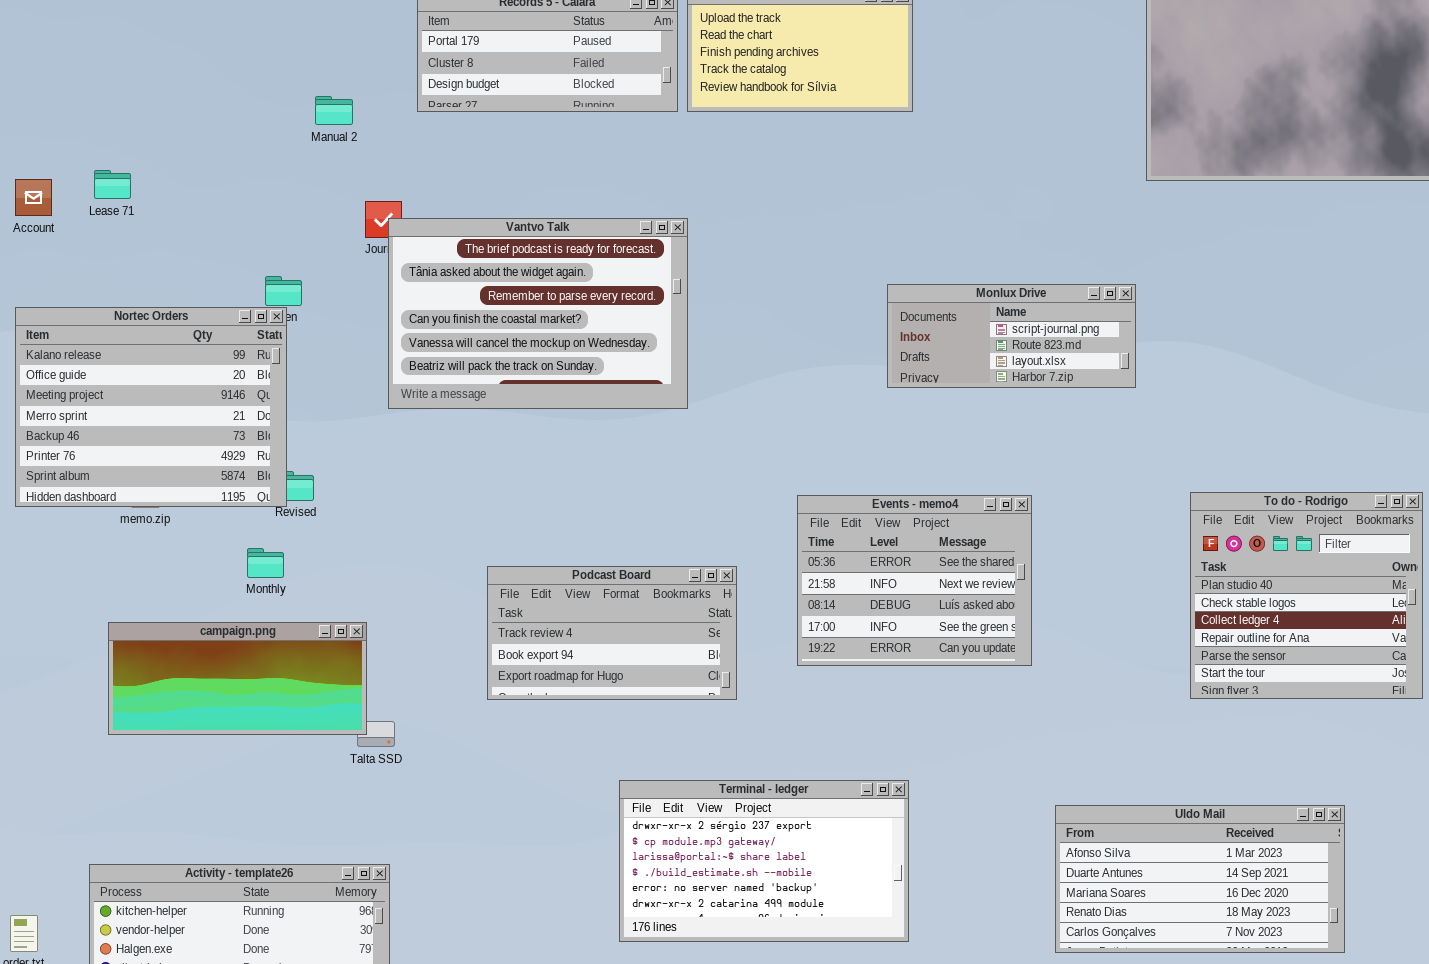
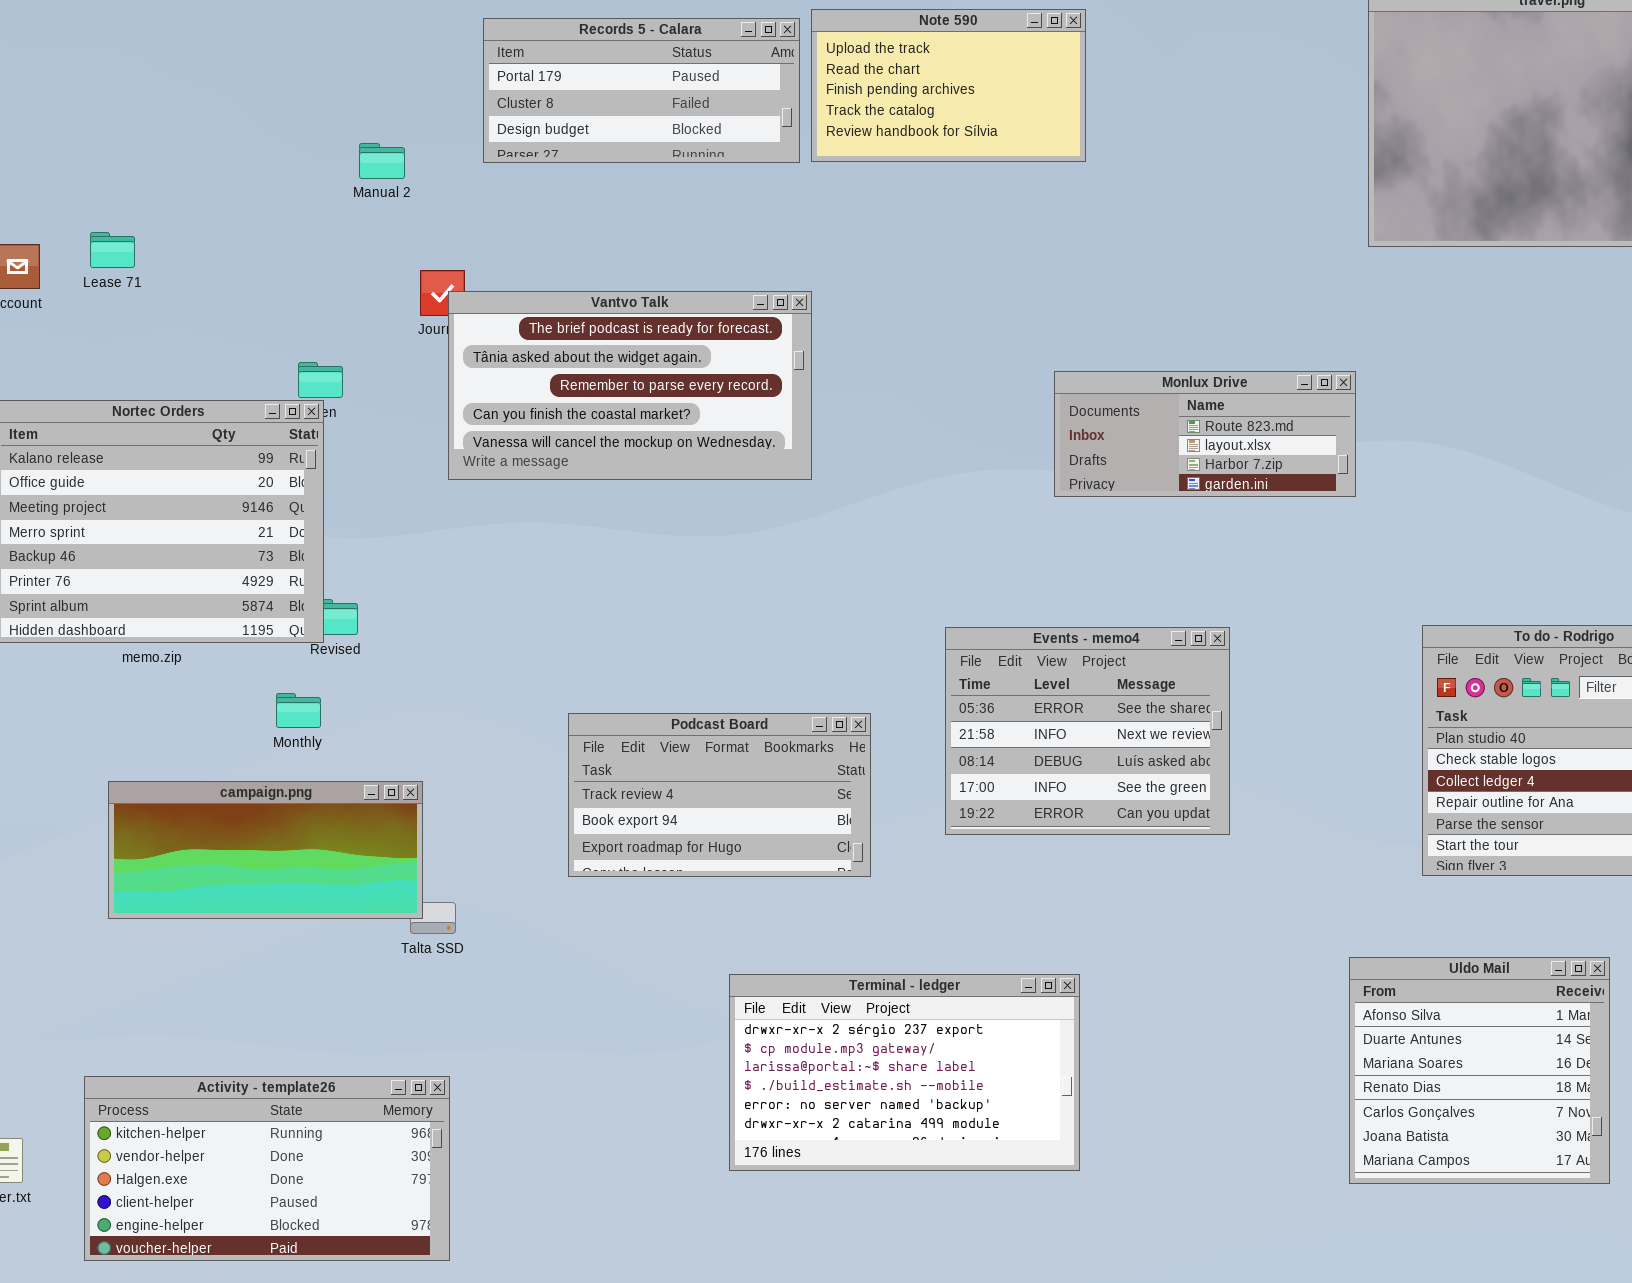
Vantvo Talk: [388,218,688,409] -> [448,291,812,480], resized
Monlux Drive: [887,284,1136,388] -> [1054,371,1356,497], scrolled down 1 row
Uldo Mail: [1055,805,1345,953] -> [1349,957,1610,1184], resized

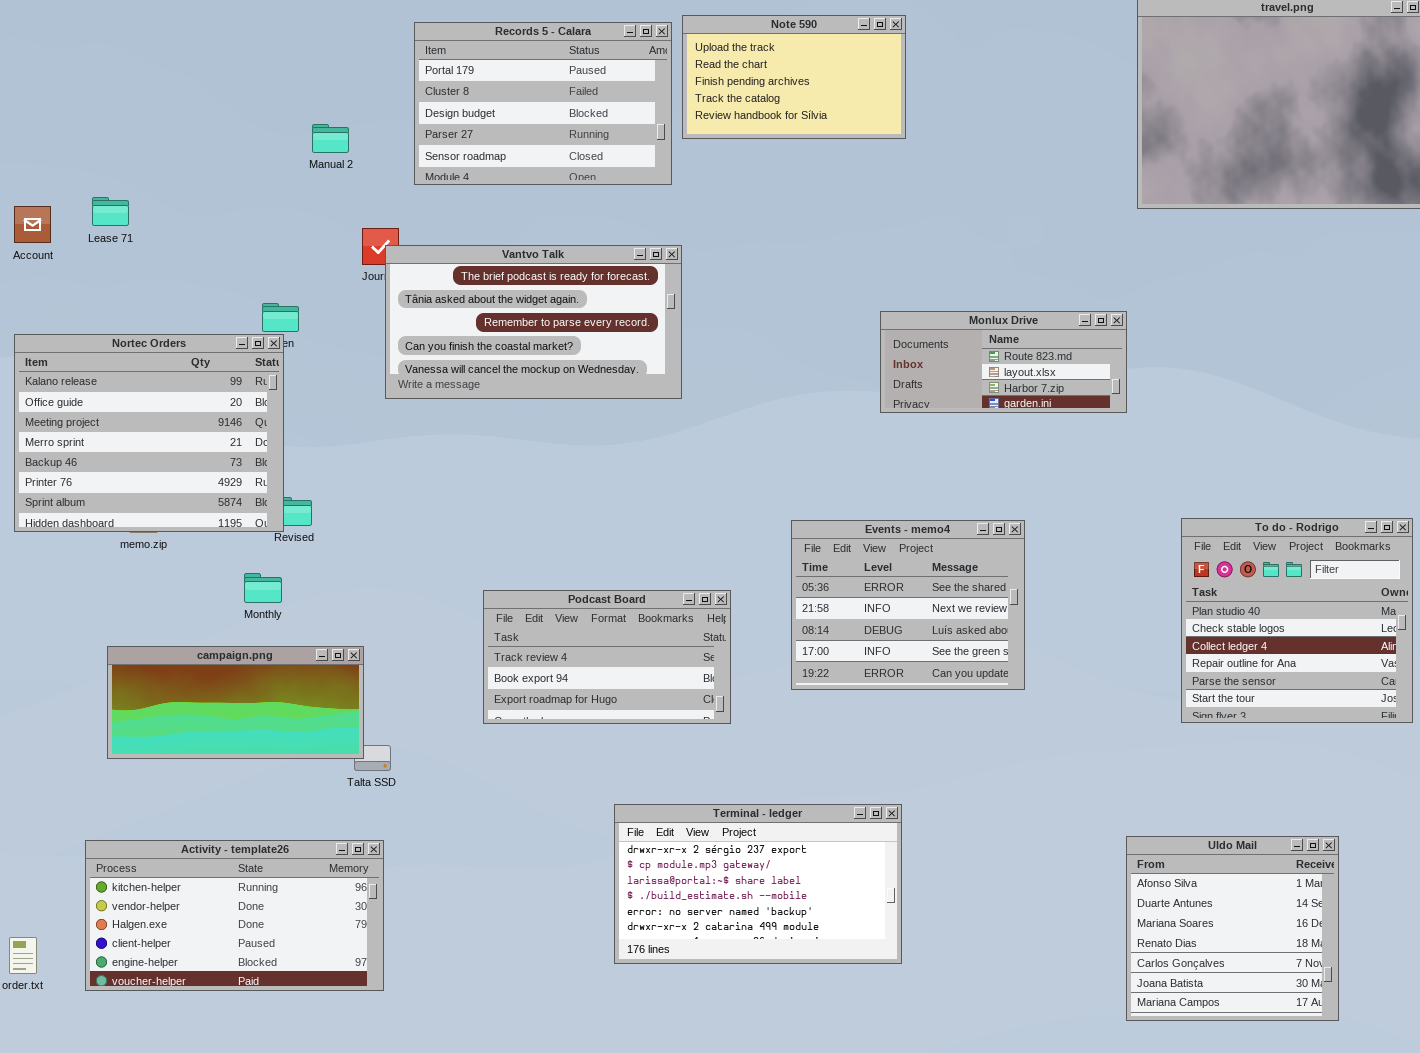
Records 5 - Calara: [483,18,800,163] -> [414,22,672,185], resized
Uldo Mail: [1349,957,1610,1184] -> [1126,836,1339,1021], moved
Activity - template26: [84,1076,450,1261] -> [85,840,384,991], moved

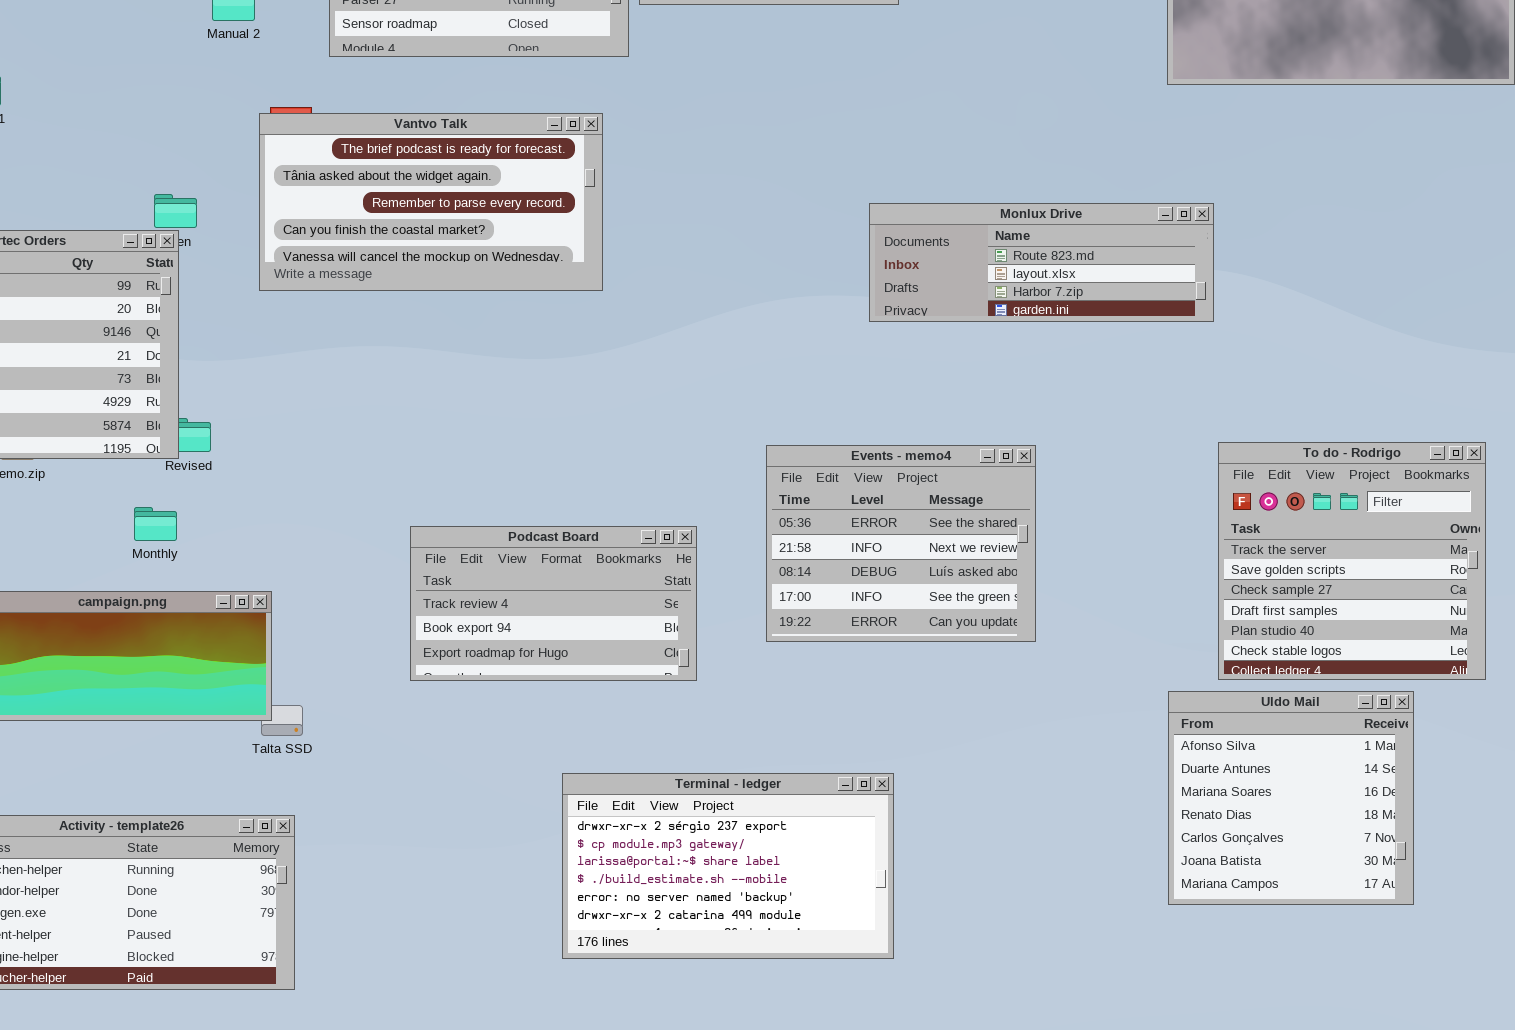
Vantvo Talk: [385,245,682,399] -> [259,113,603,291], moved
Monlux Drive: [880,311,1127,413] -> [869,203,1214,322], resized
To do - Rodrigo: [1181,518,1413,723] -> [1218,442,1486,680], scrolled up 4 rows
Uldo Mail: [1126,836,1339,1021] -> [1168,691,1414,905], moved

